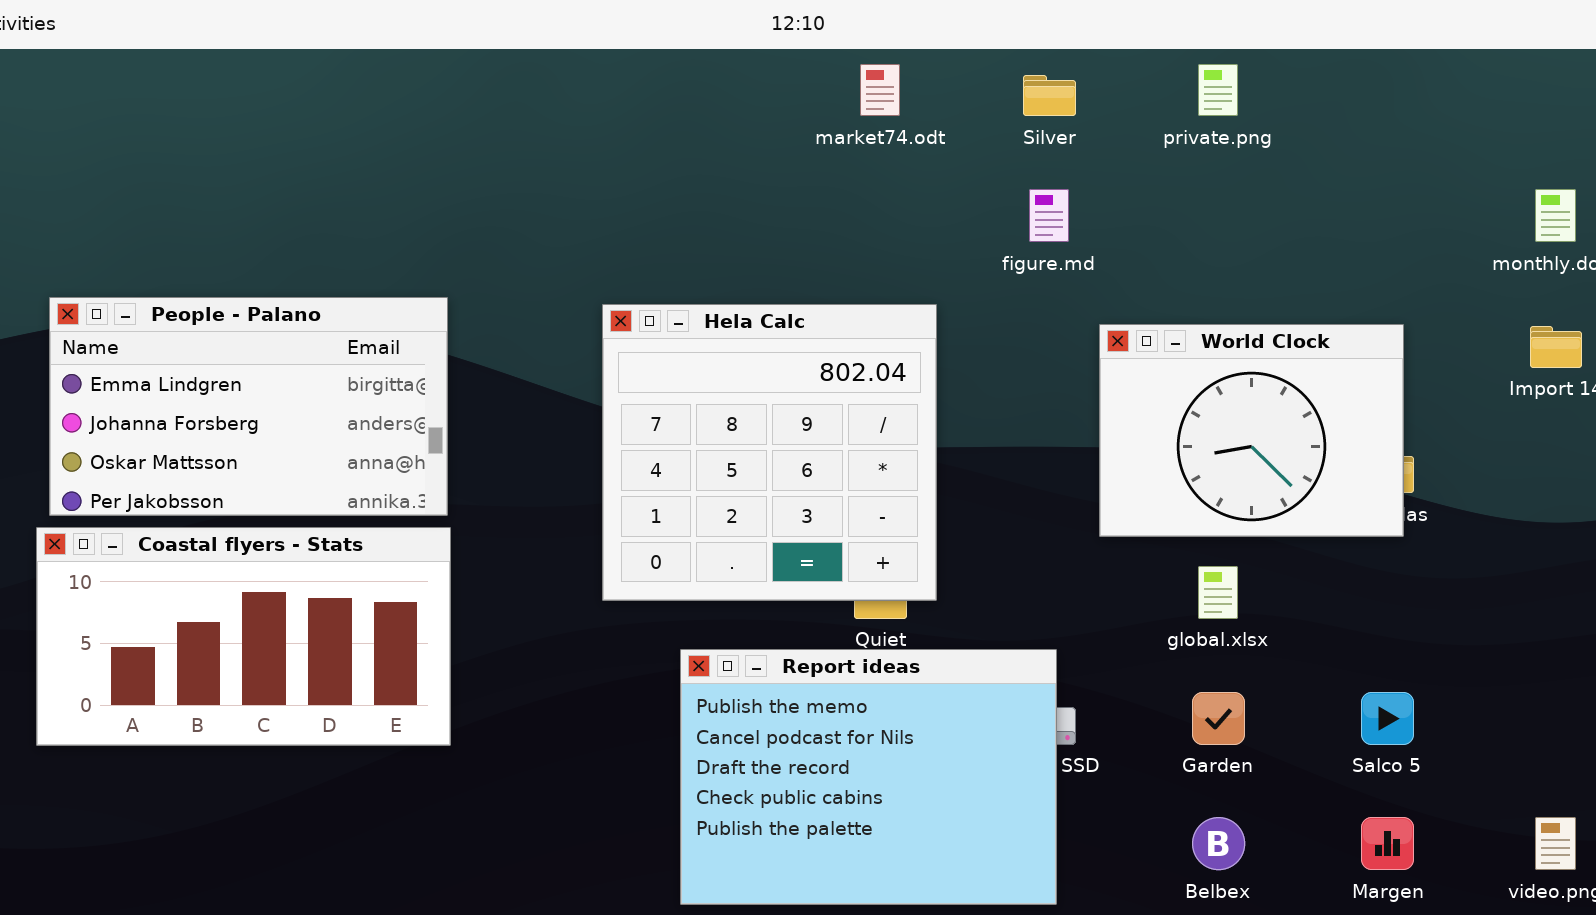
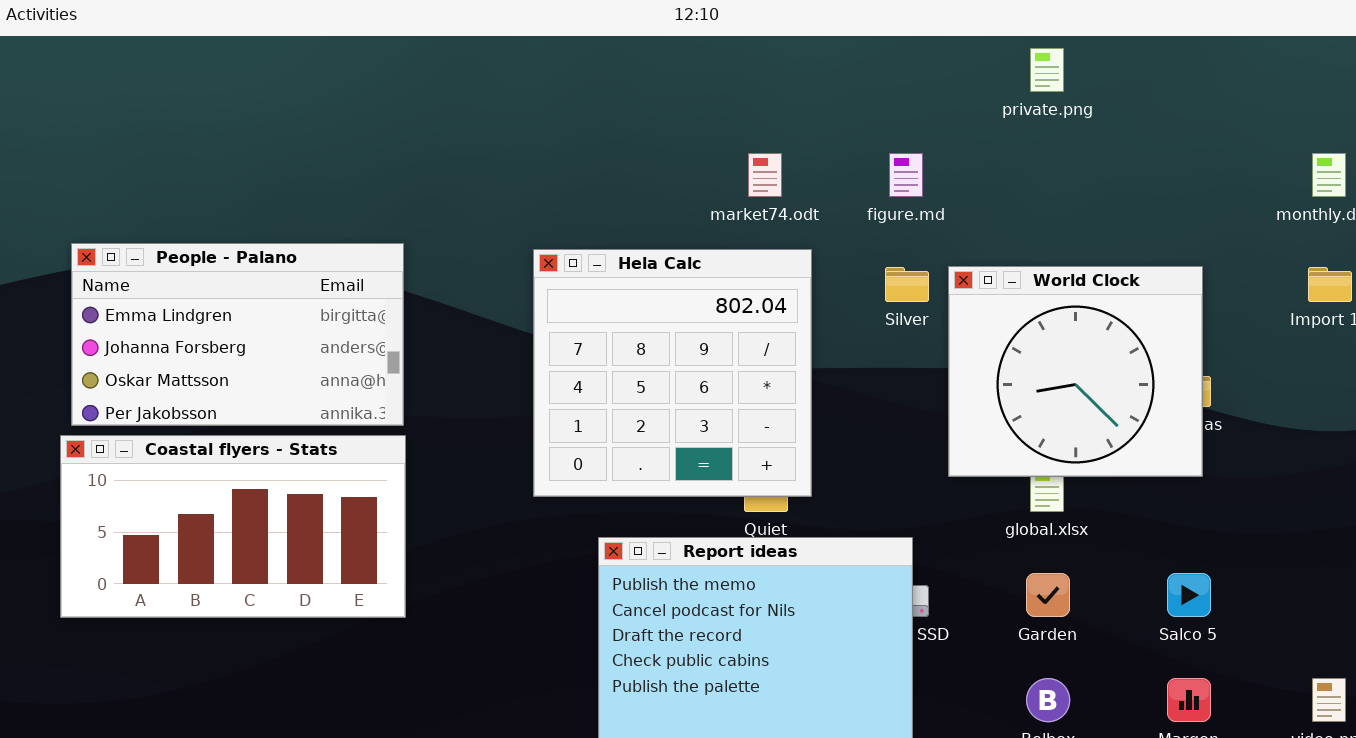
market74.odt: [860,64,900,116] -> [748,153,782,197], moved
Silver: [1023,75,1076,116] -> [885,267,929,302], moved
World Clock: [1099,324,1404,537] -> [948,266,1203,477], resized

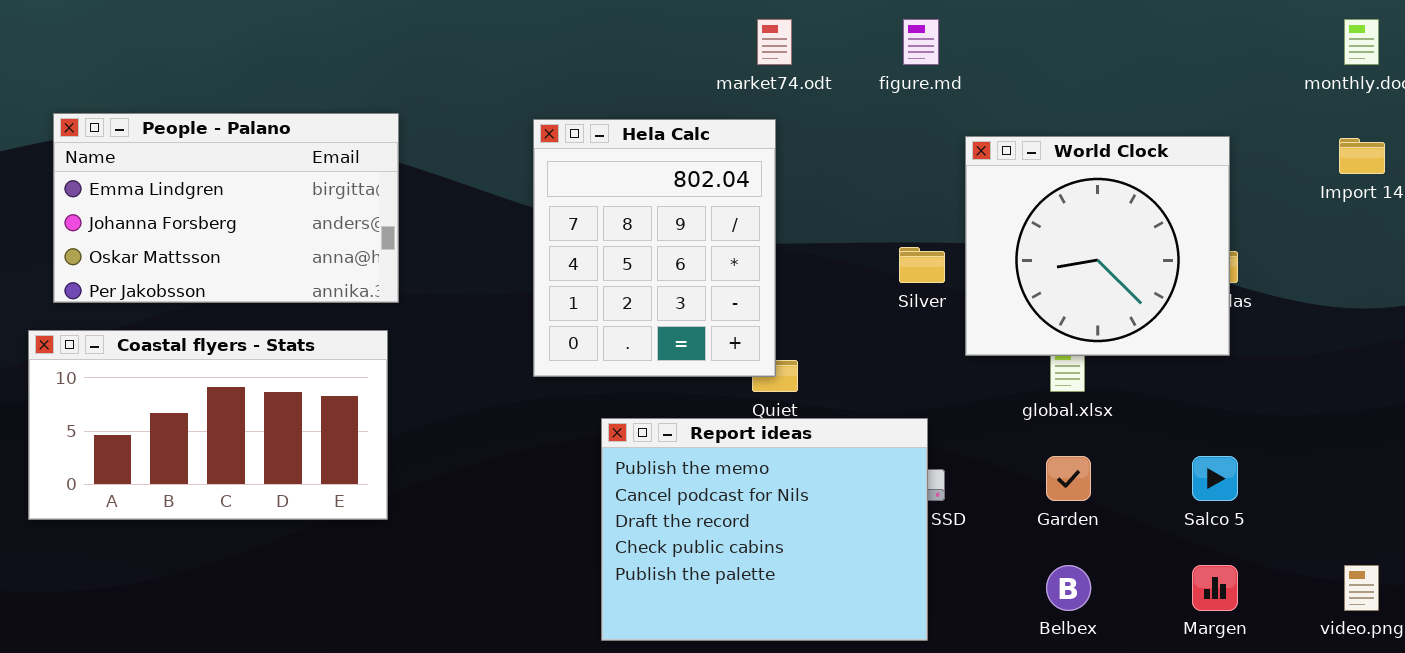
Hela Calc: [533,249,812,497] -> [533,119,776,377], resized
Silver: [885,267,929,302] -> [899,247,945,283], moved
Coastal flyers - Stats: [60,435,406,618] -> [28,330,388,520], moved

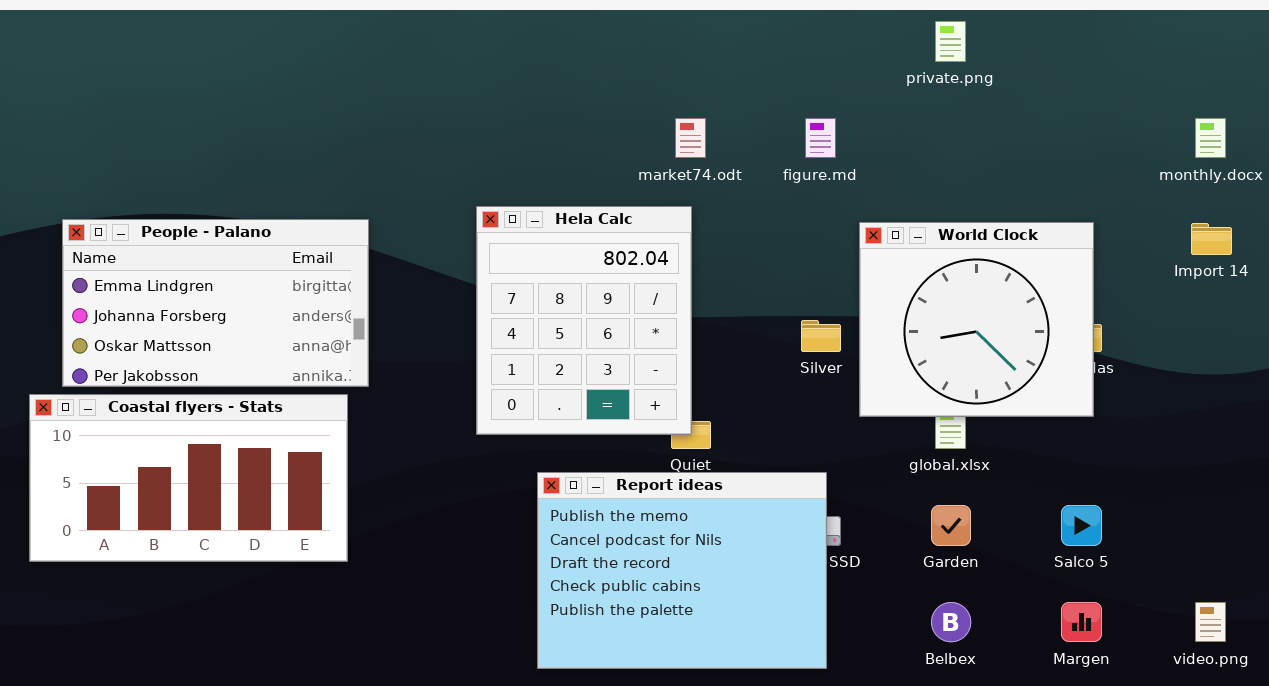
People - Palano: [53,113,399,303] -> [62,219,369,387], moved

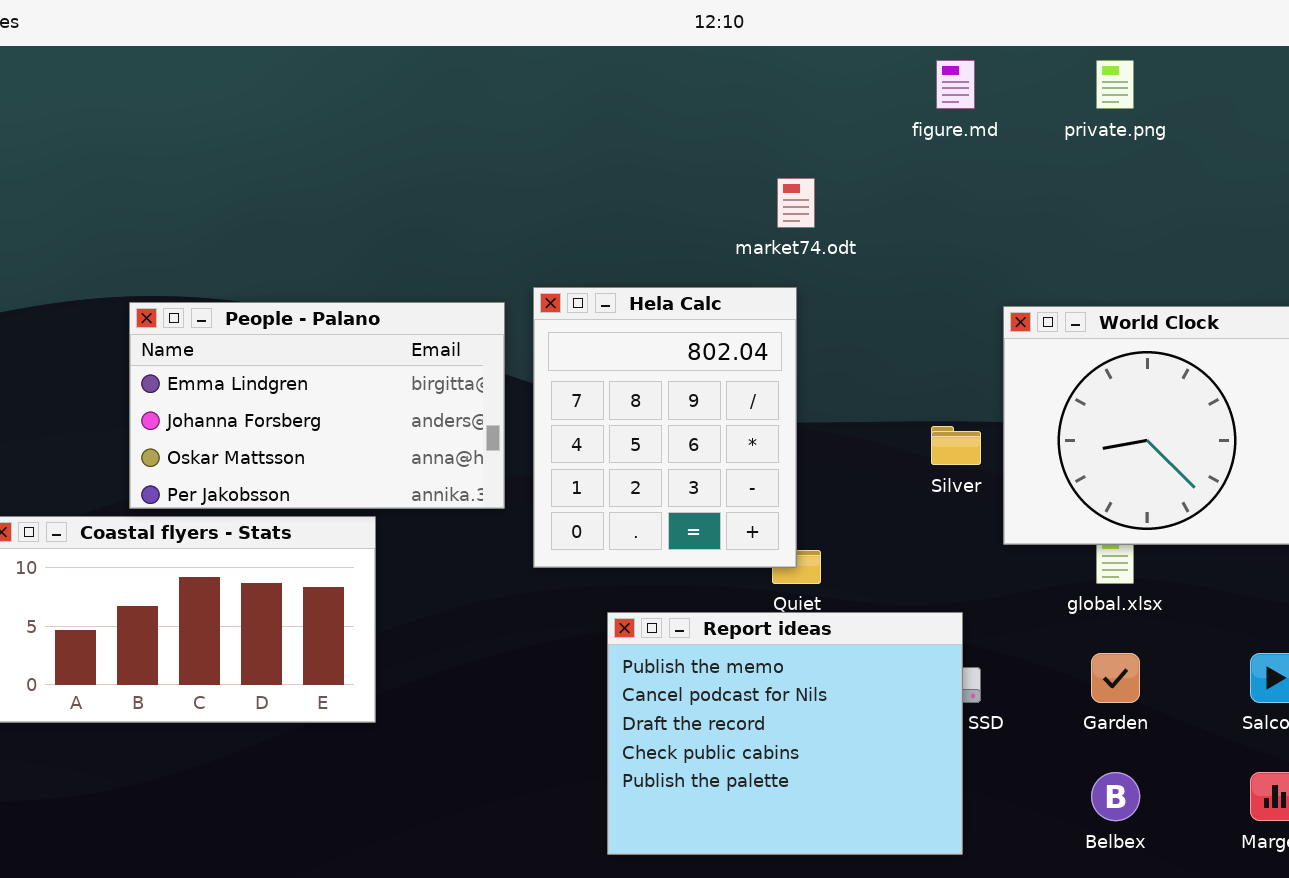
figure.md: [805,118,836,158] -> [936,60,975,109], moved
People - Palano: [62,219,369,387] -> [129,302,505,509], moved

